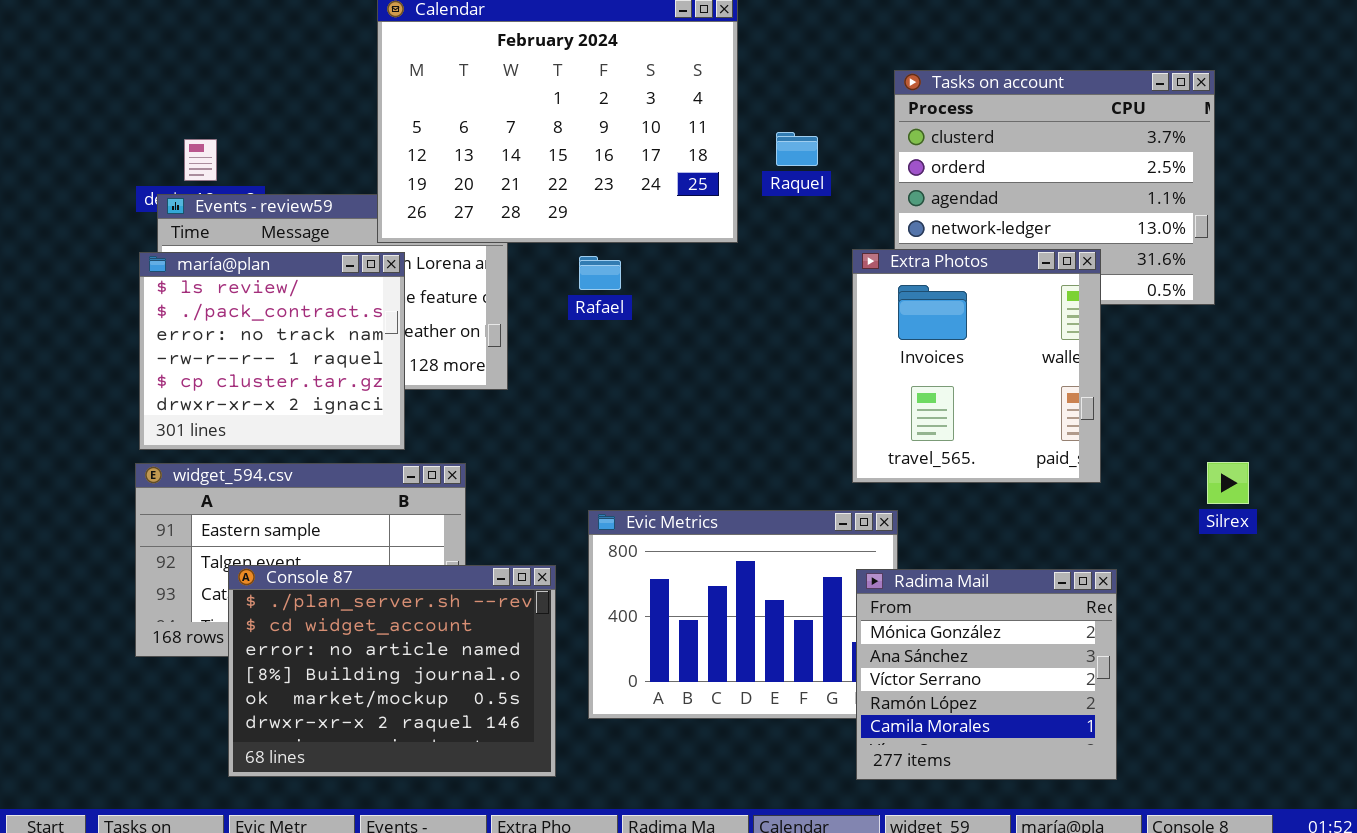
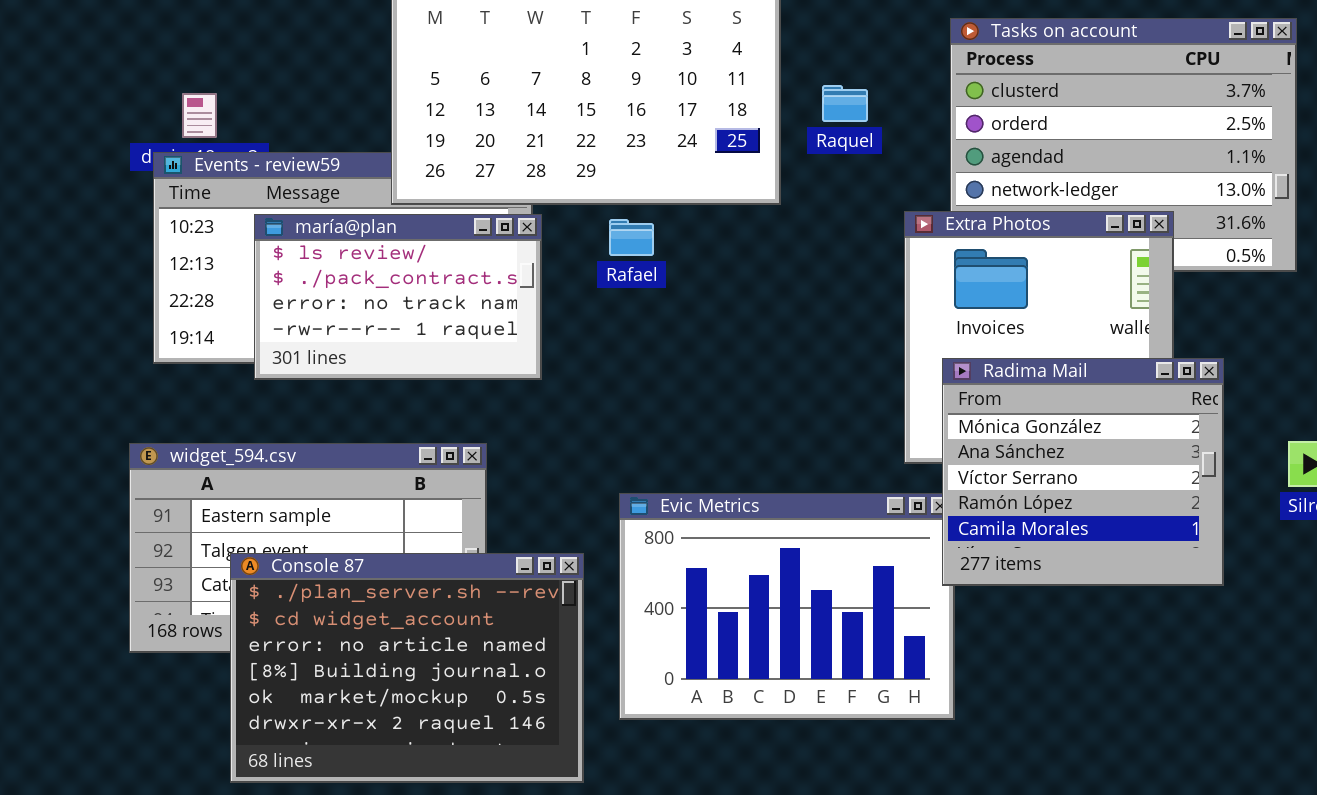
maría@plan: [139,252,405,450] -> [254,214,542,380], moved, resized
Radima Mail: [856,569,1117,780] -> [942,358,1224,586], moved

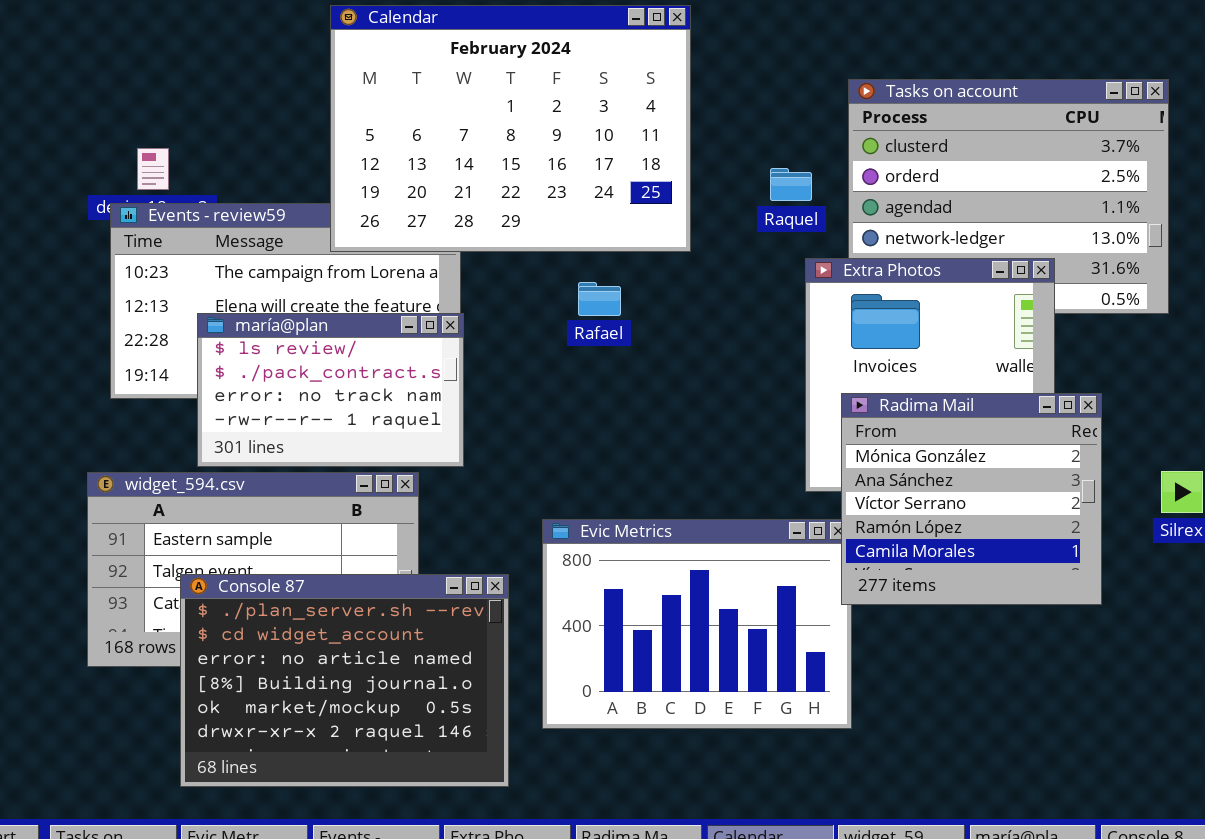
Raquel: [822,85,868,122] -> [770,168,812,201], moved
maría@plan: [254,214,542,380] -> [197,313,464,467], moved
Rafael: [609,219,654,256] -> [578,282,621,316], moved

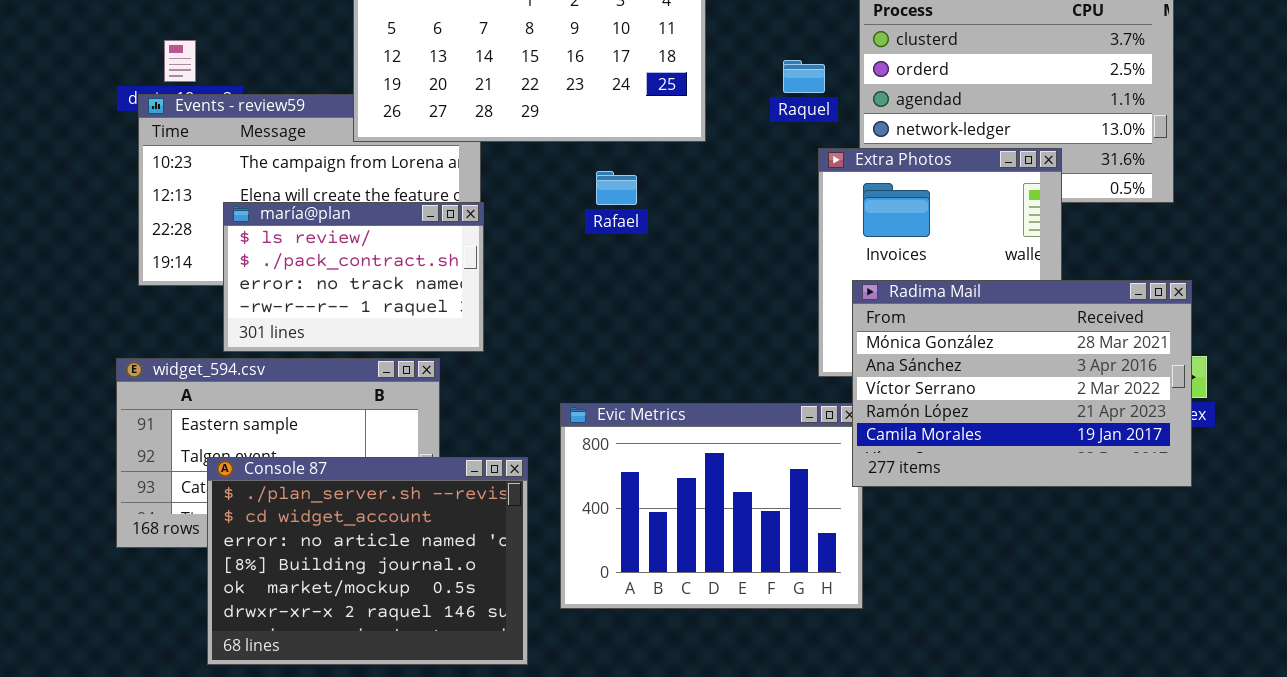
Radima Mail: [841,393,1102,605] -> [852,280,1192,487], resized

